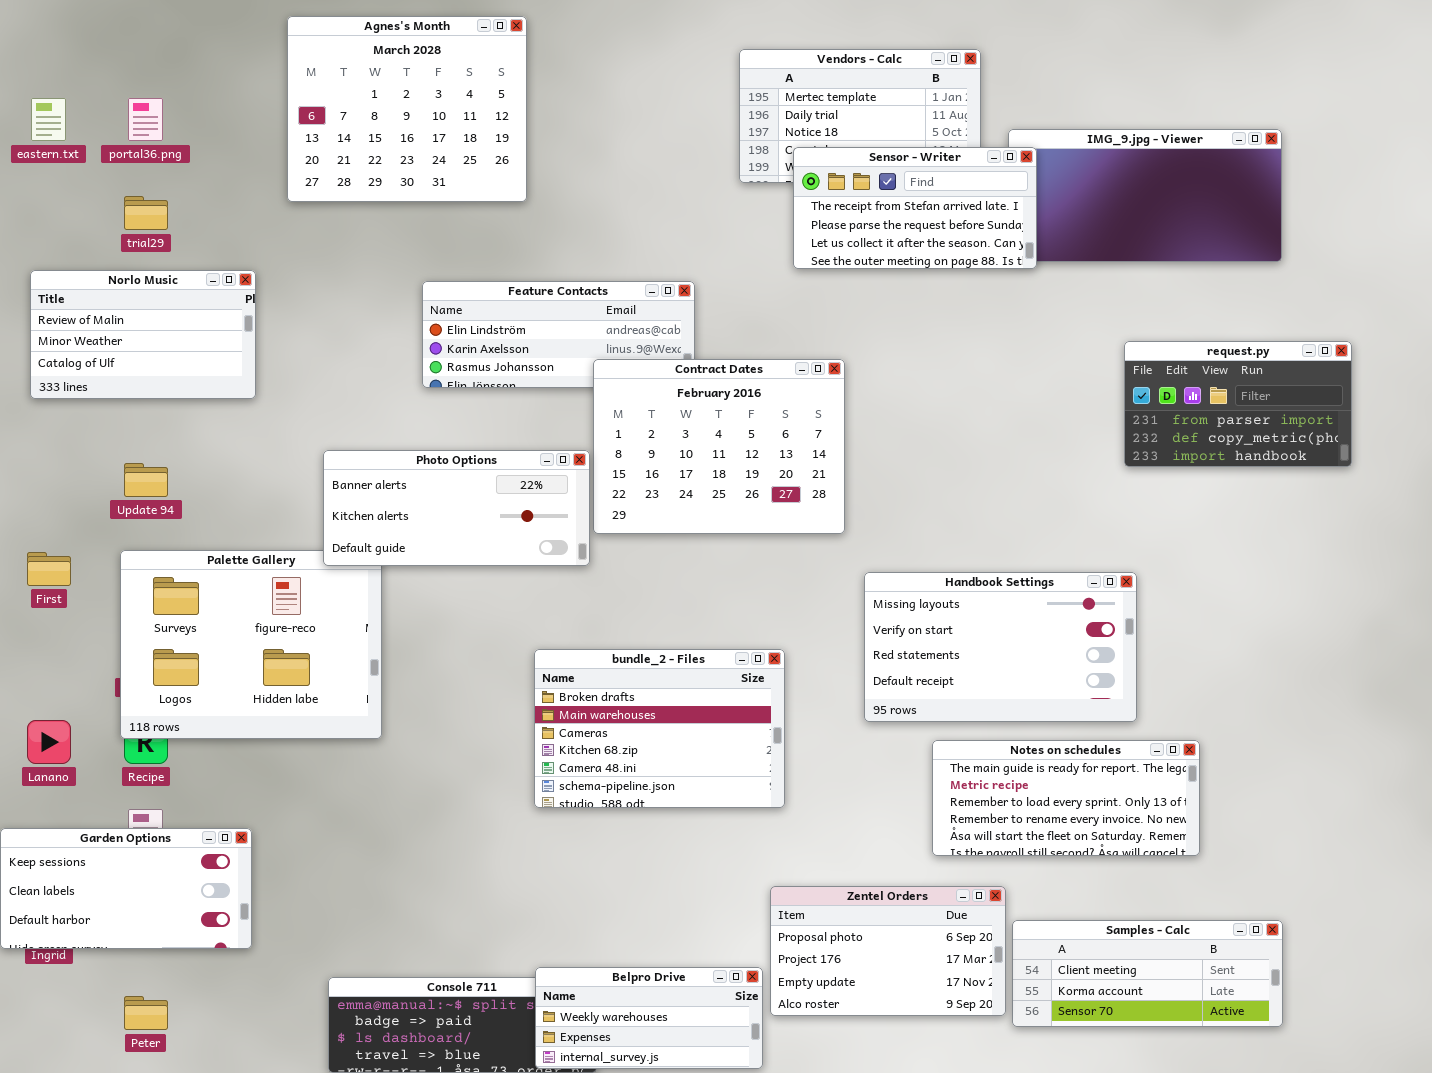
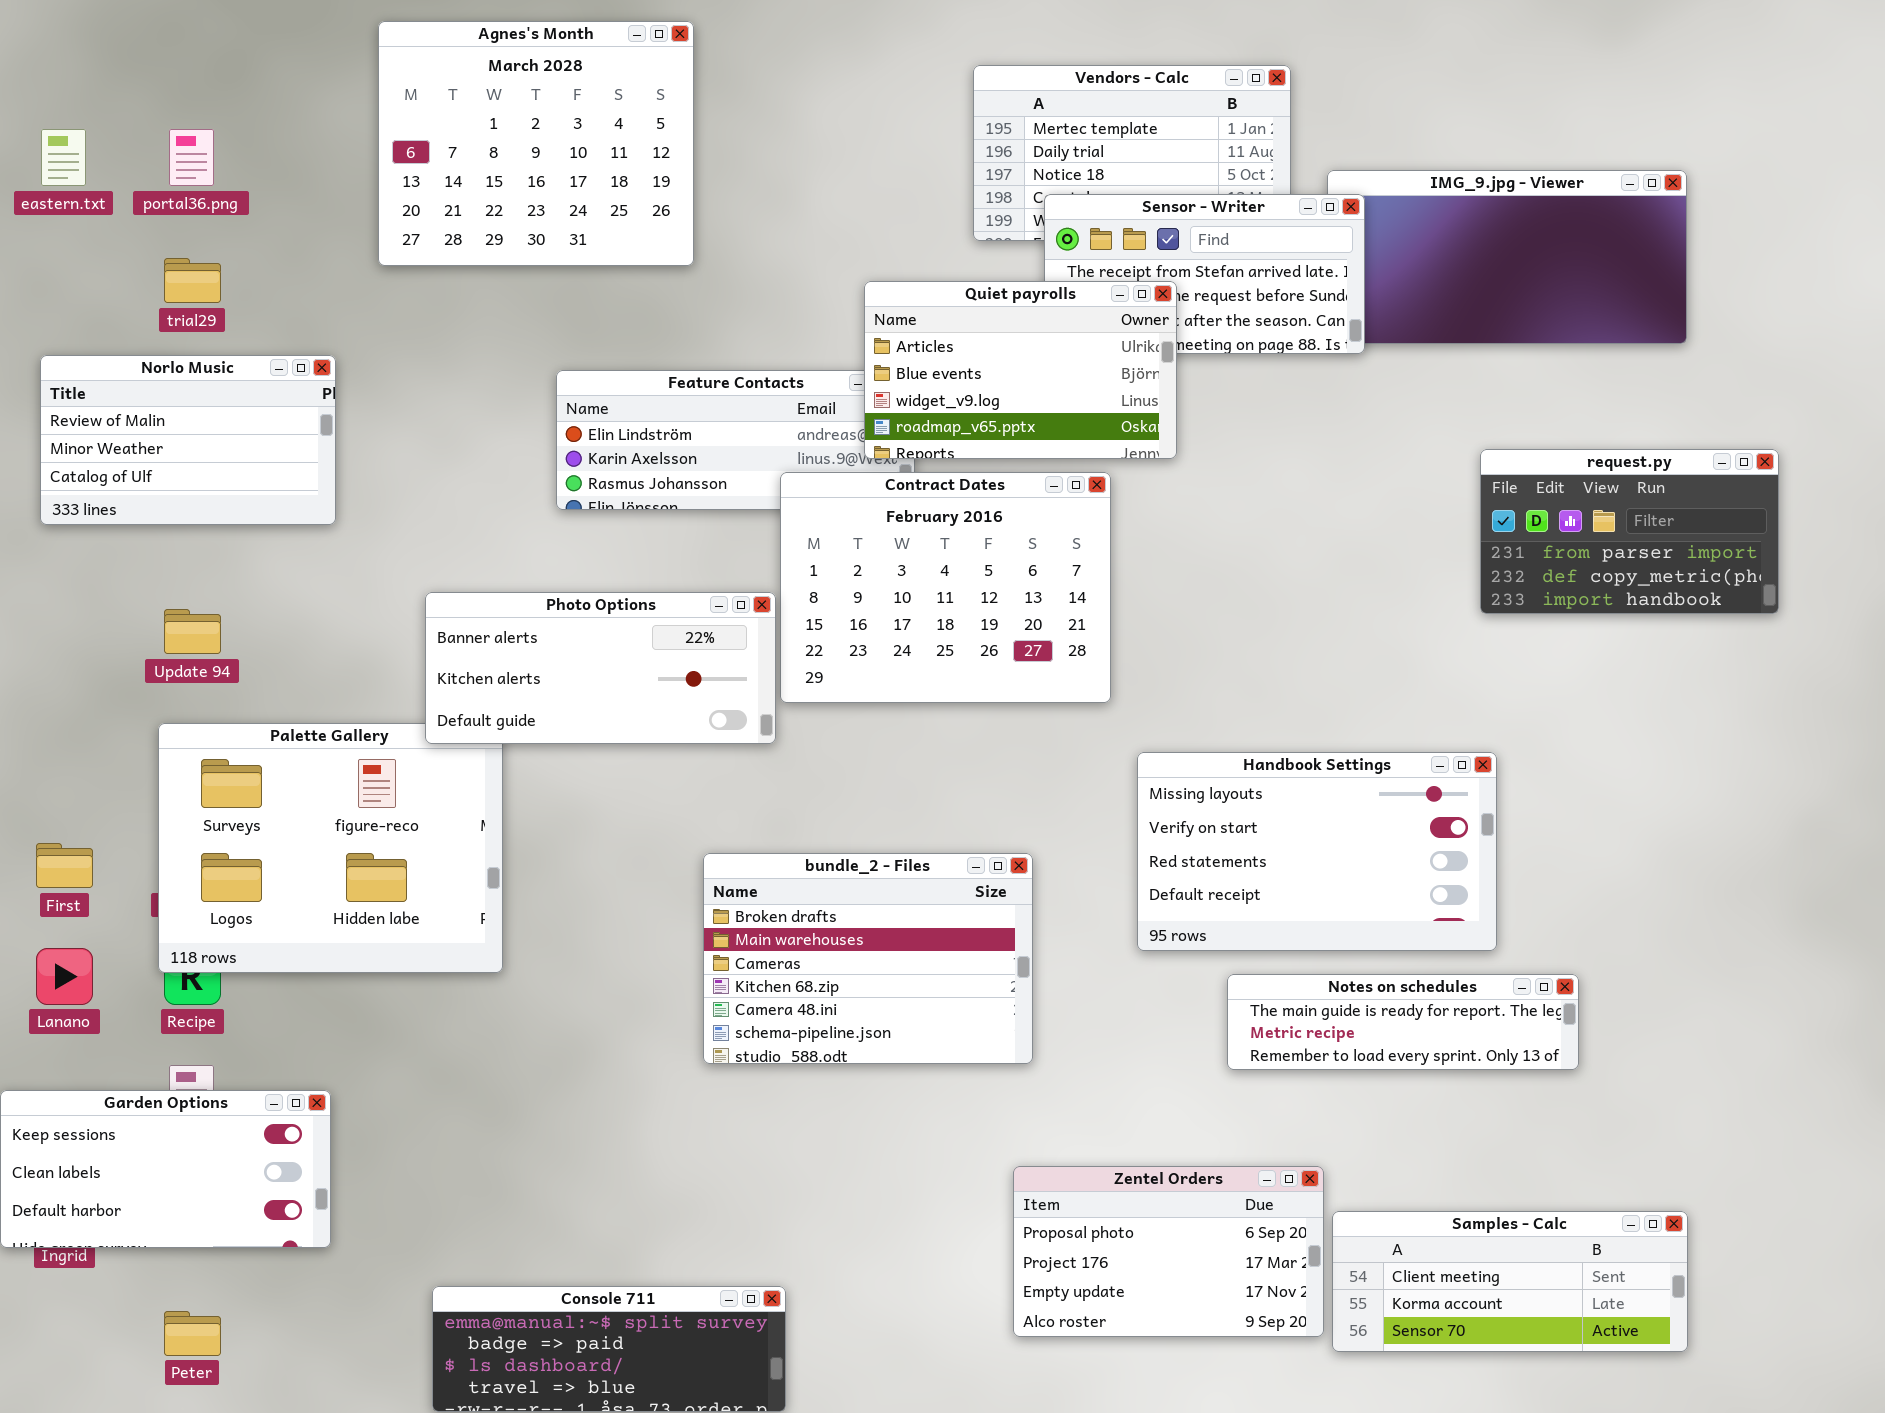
Quiet payrolls: none -> [864,281,1177,459], opened
First: [27,552,71,586] -> [36,843,93,888], moved
Notes on schedules: [932,740,1200,856] -> [1227,974,1579,1070], resized
Belpro Drive: [535,967,763,1069] -> none, closed

